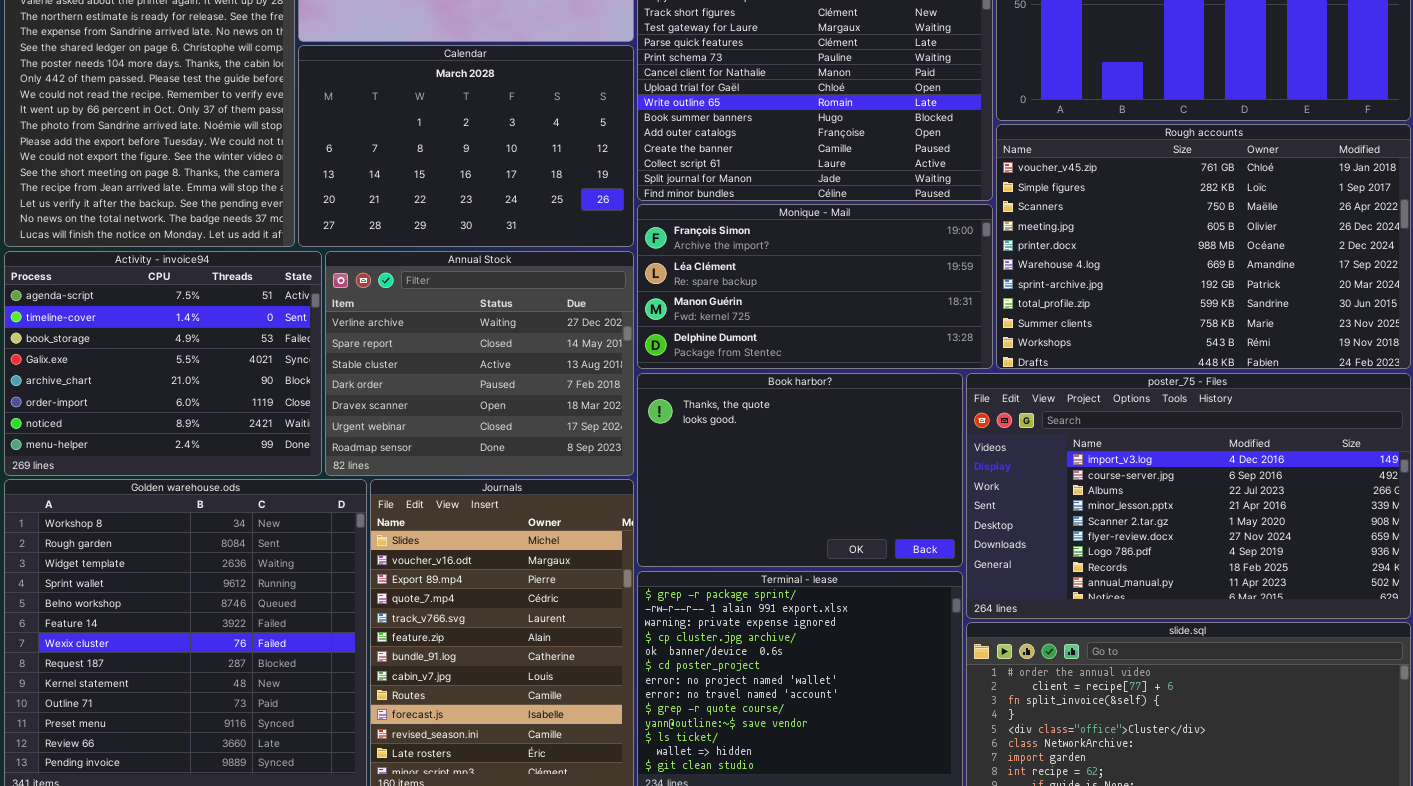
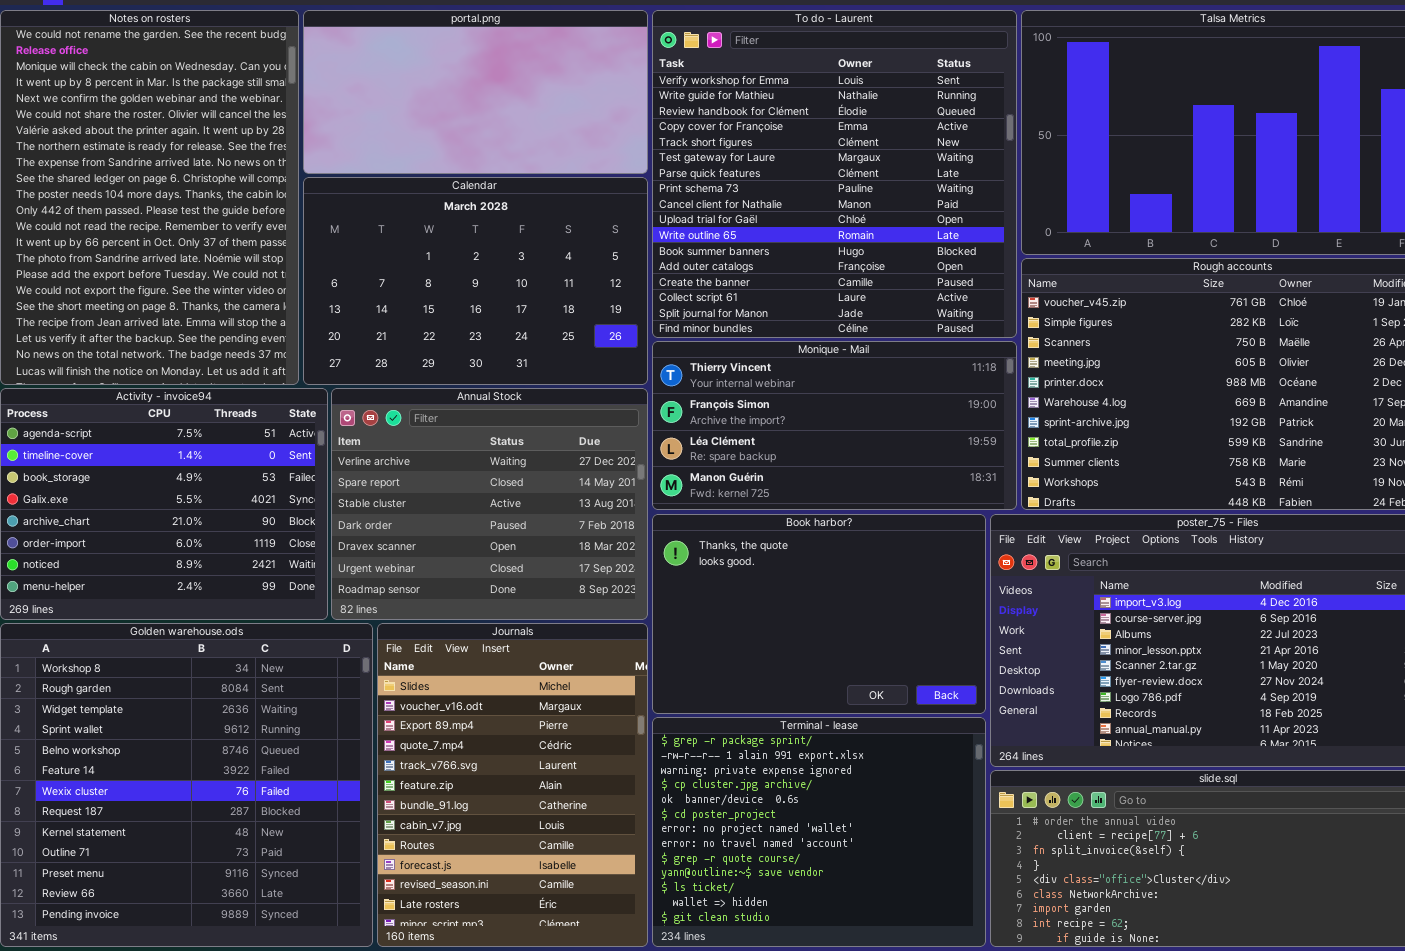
Monique - Mail: [637,204,993,369] -> [652,341,1017,510], scrolled up 1 row

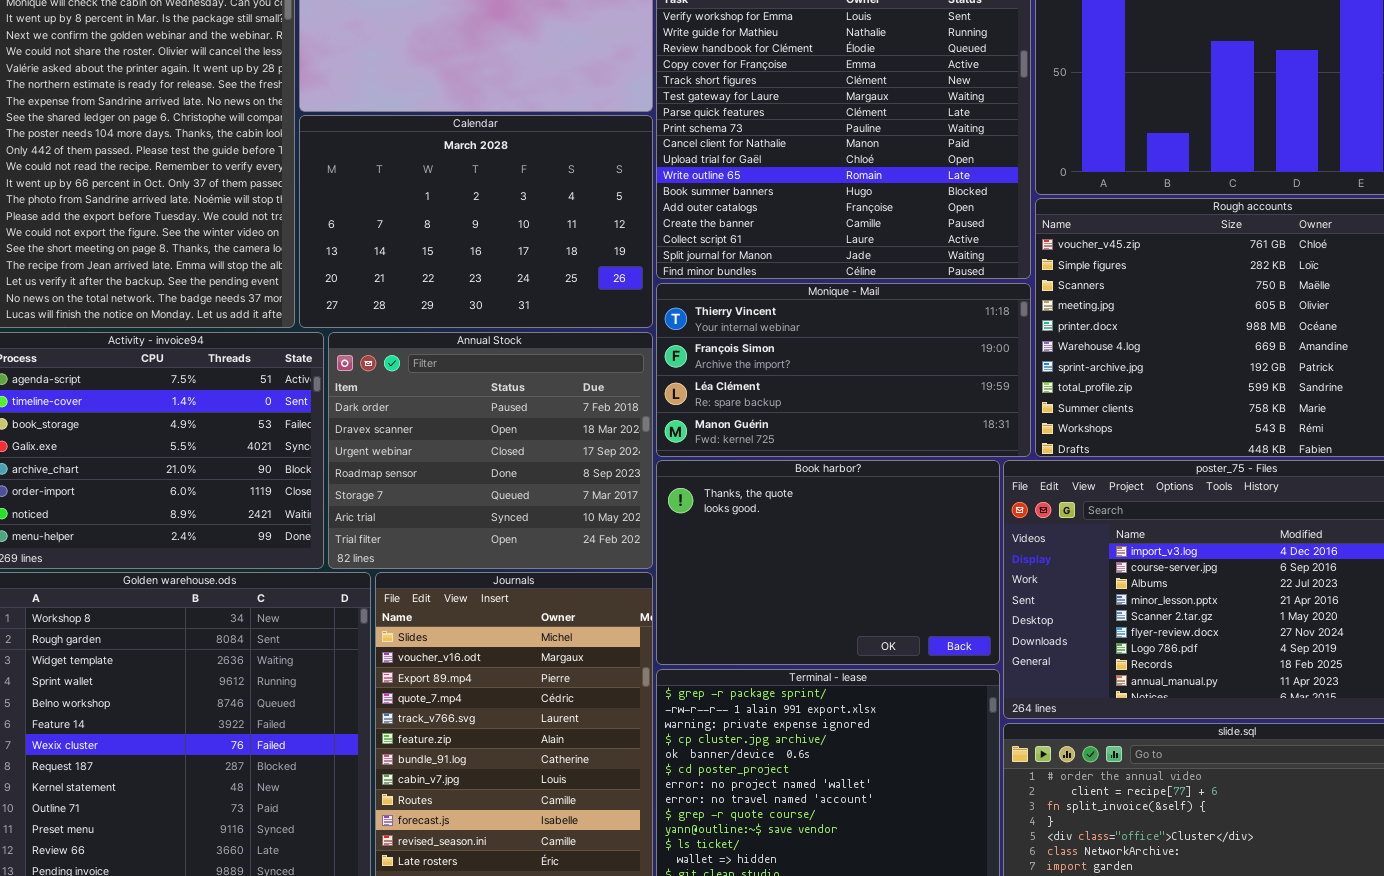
Annual Stock: [331,388,648,620] -> [328,332,653,569], scrolled down 3 rows

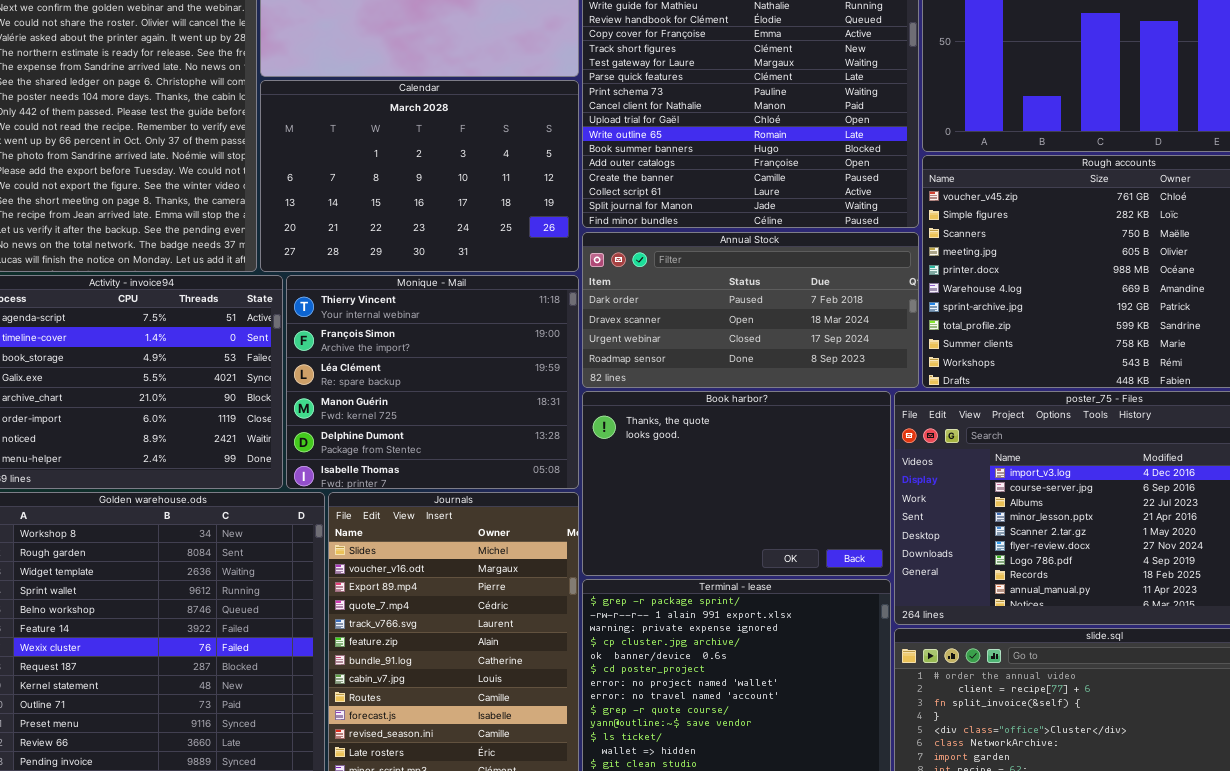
Monique - Mail: [656,283,1031,457] -> [286,275,579,489], moved, resized
Annual Stock: [328,332,653,569] -> [582,232,919,388], moved, resized

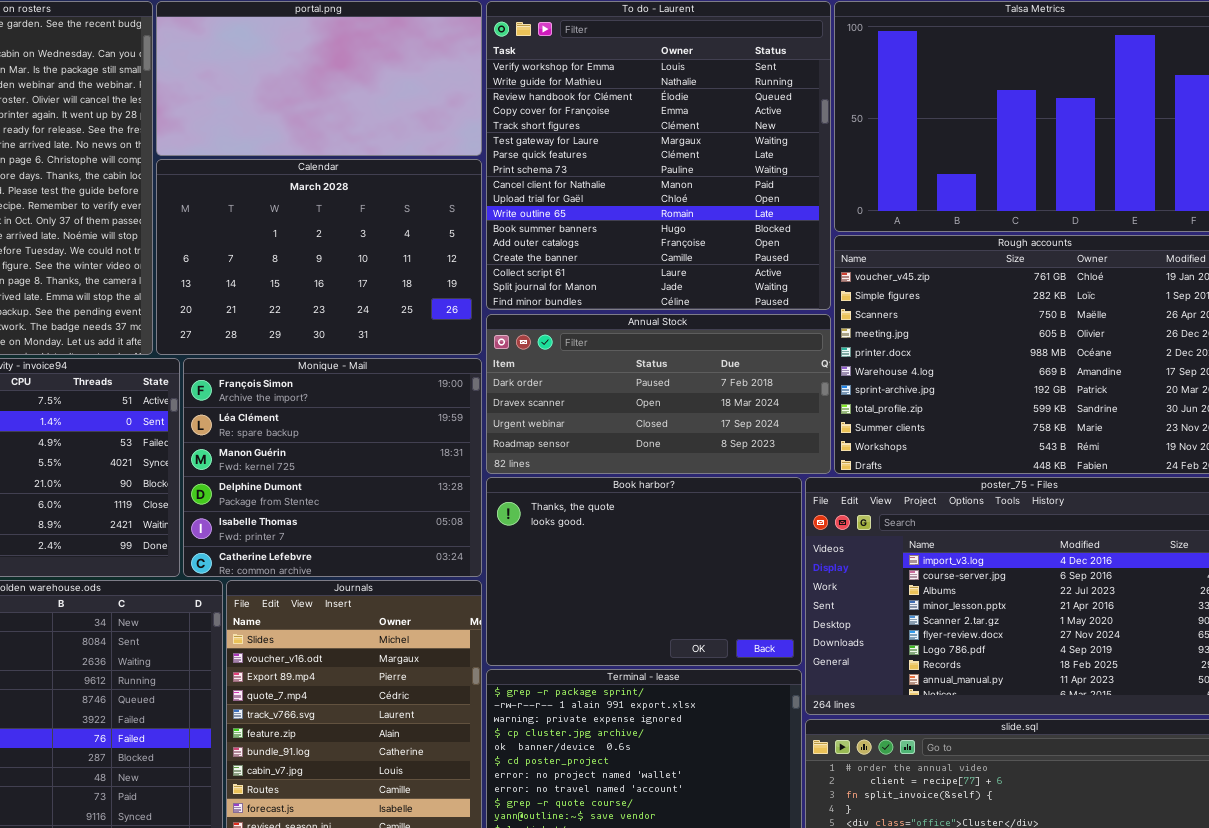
Monique - Mail: [286,275,579,489] -> [183,358,482,577], scrolled down 1 row

